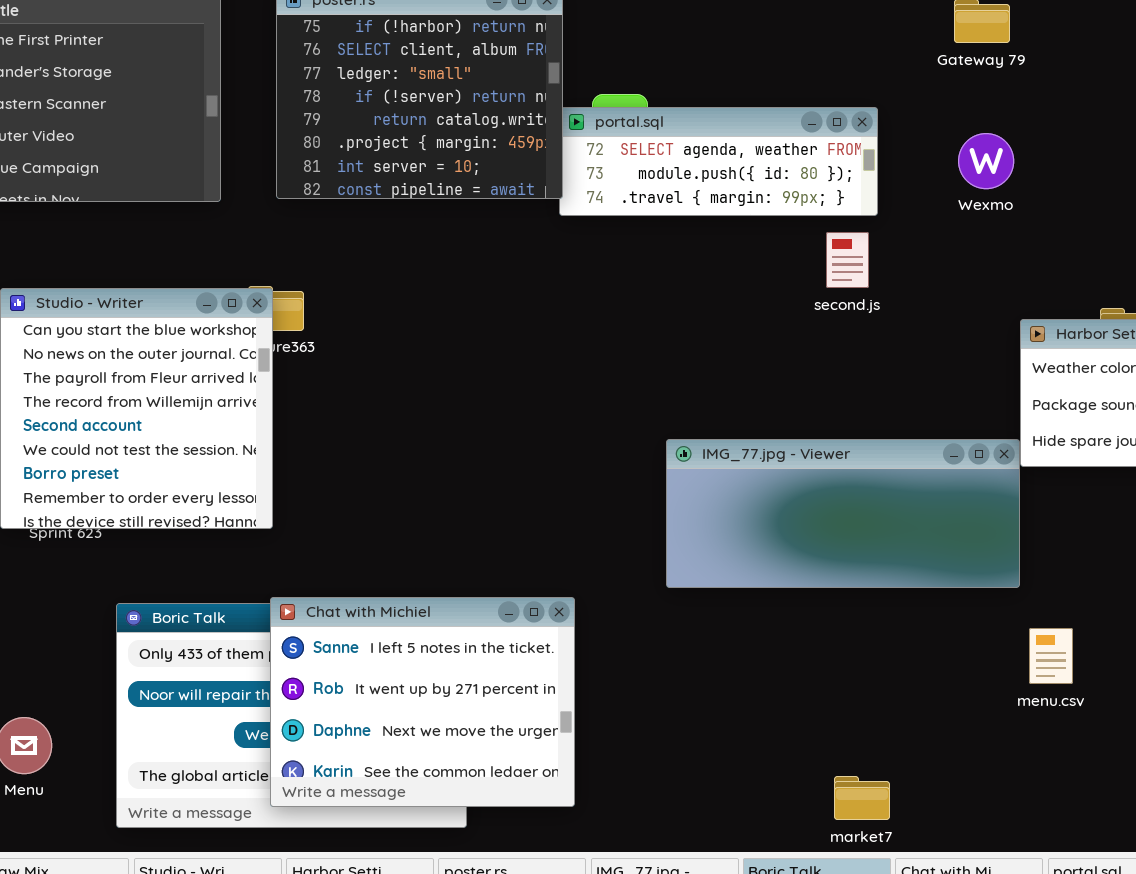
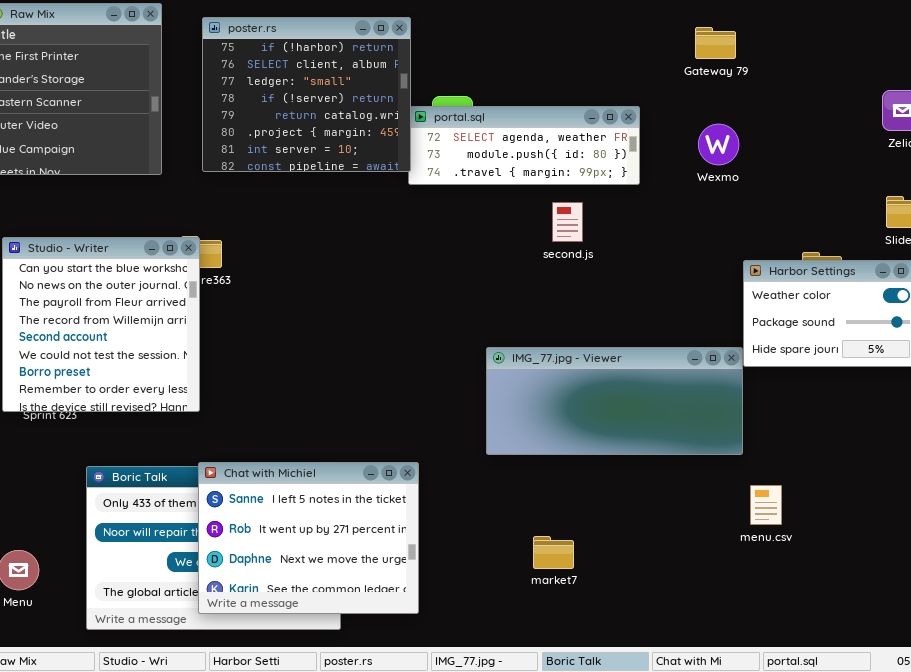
second.js: [826,232,869,288] -> [552,202,583,242], moved
market7: [834,776,890,820] -> [533,536,574,569], moved

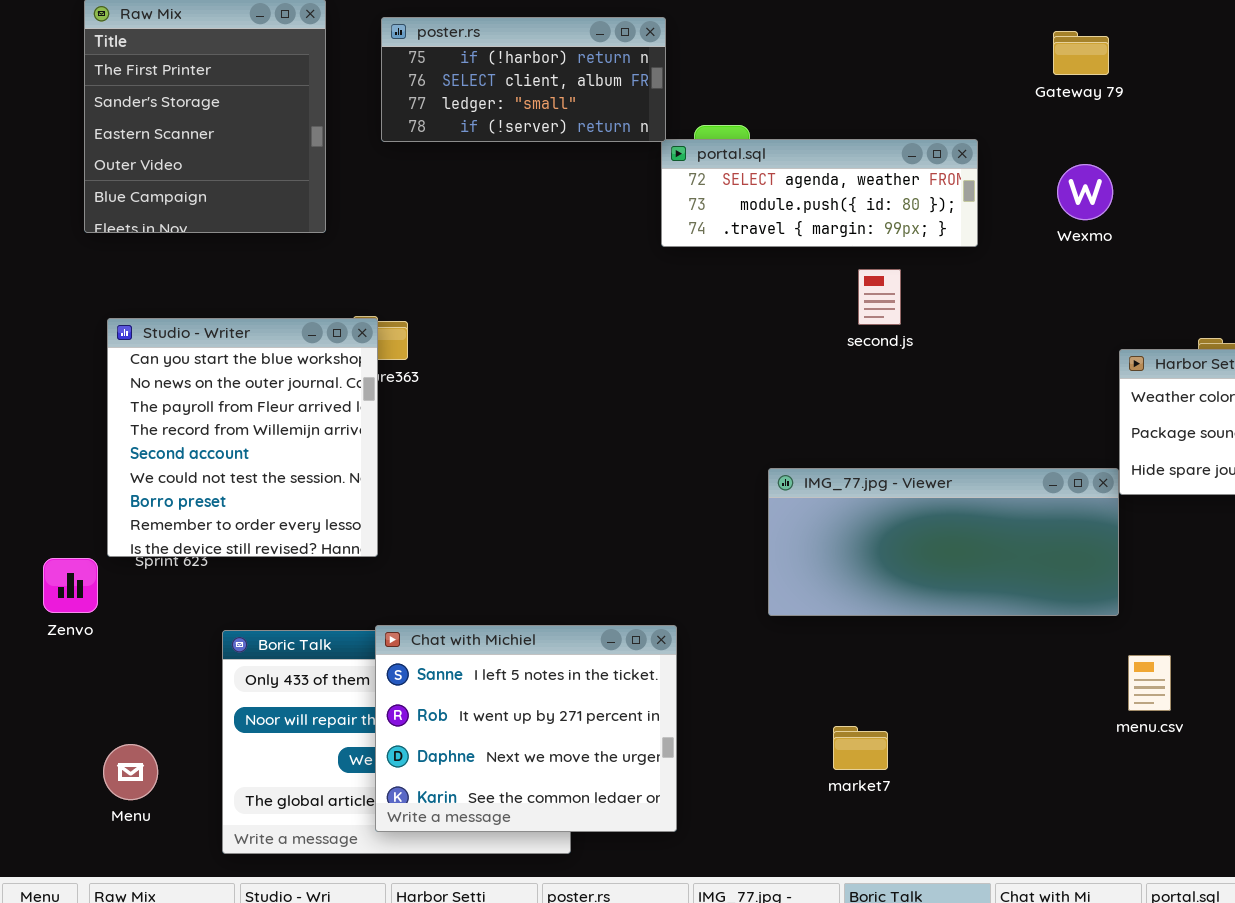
poster.rs: [202,17,411,172] -> [381,17,666,142], resized

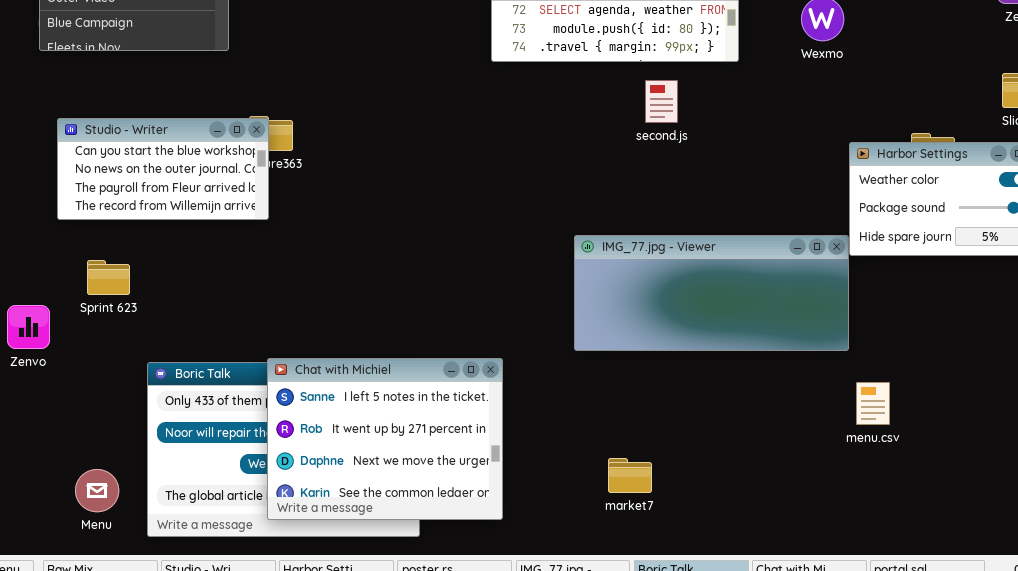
Studio - Writer: [107,318,378,557] -> [57,118,269,220], resized
market7: [833,726,888,770] -> [608,458,652,493], moved
Menu: [103,744,158,800] -> [75,469,119,512], moved

